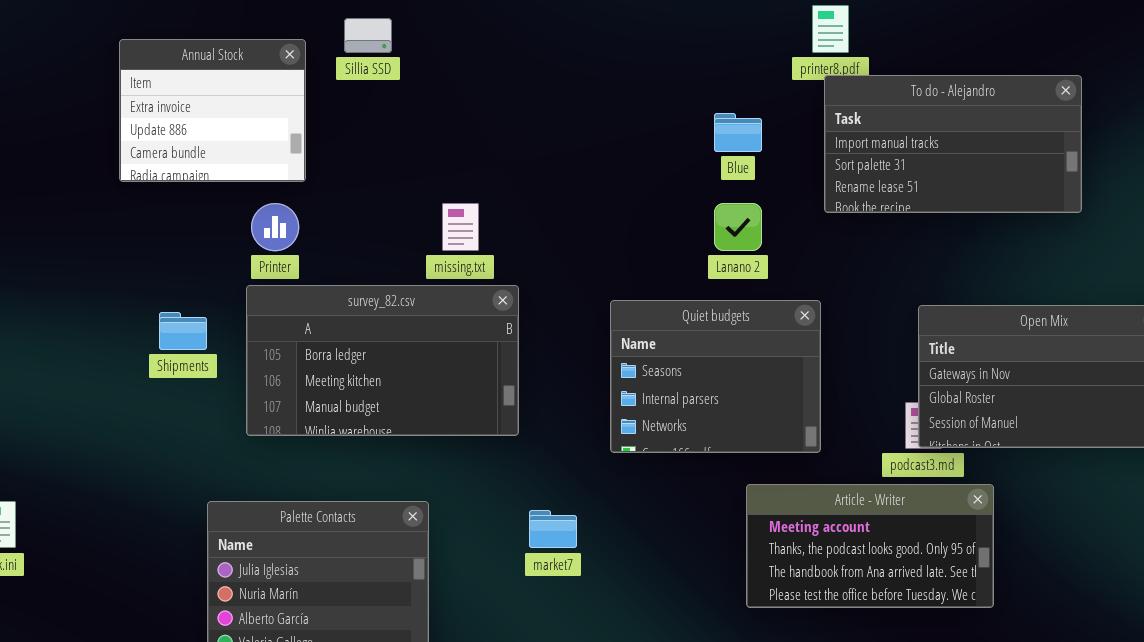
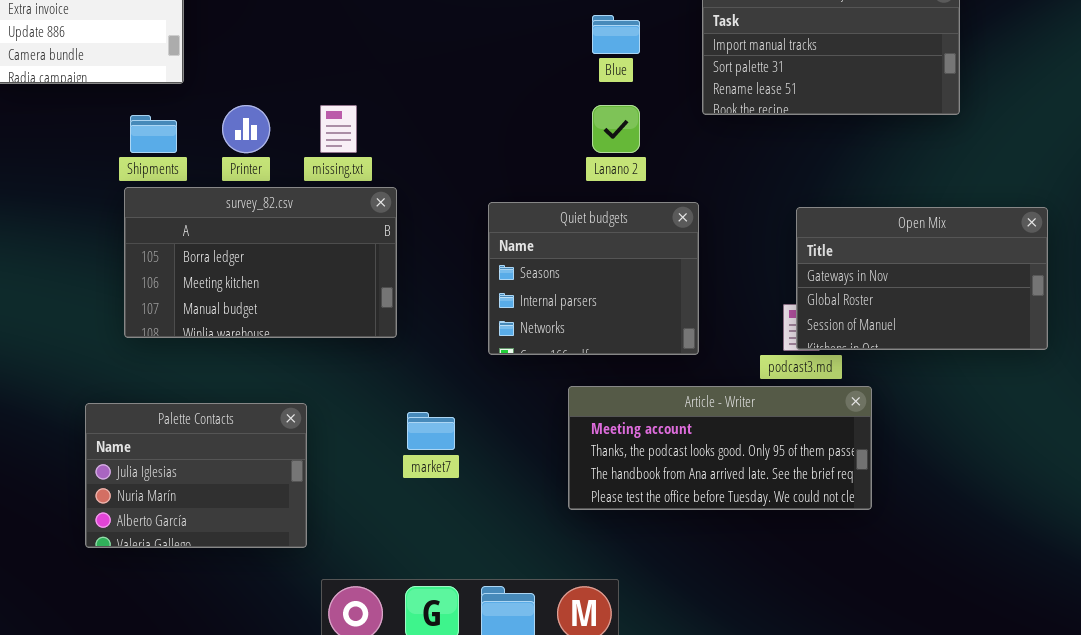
Printer: [251,203,299,251] -> [222,105,270,153], moved
Shipments: [159,312,207,350] -> [130,115,177,153], moved
Article - Writer: [746,484,994,608] -> [568,386,872,510], resized

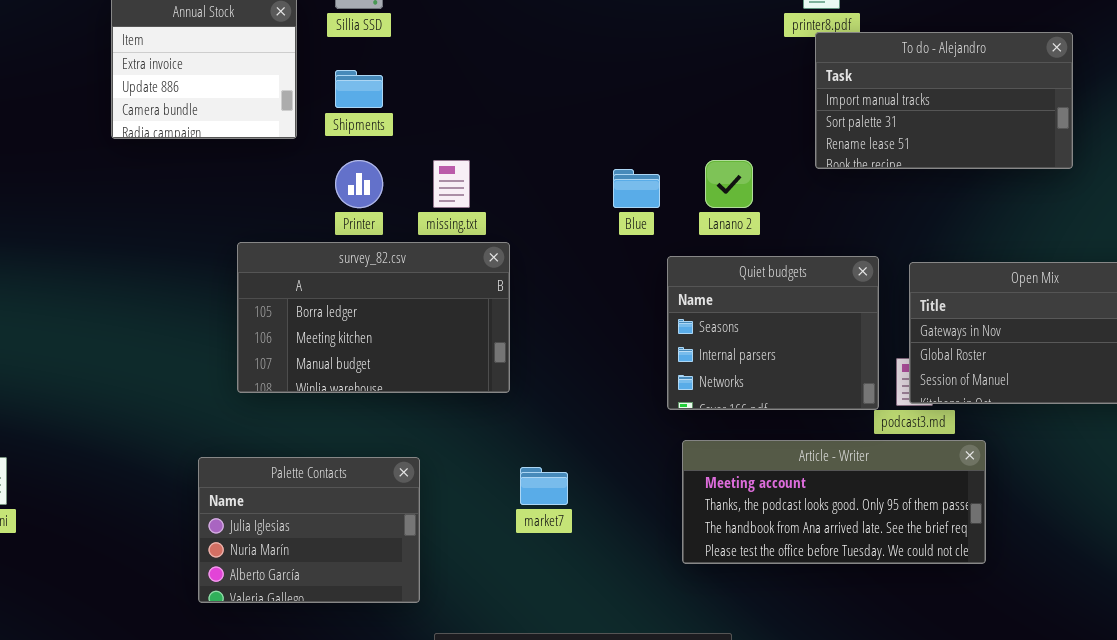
Blue: [592,15,640,54] -> [613,169,660,208], moved
Shipments: [130,115,177,153] -> [335,70,383,108], moved
Quiet budgets: [488,202,699,355] -> [667,256,879,410], moved

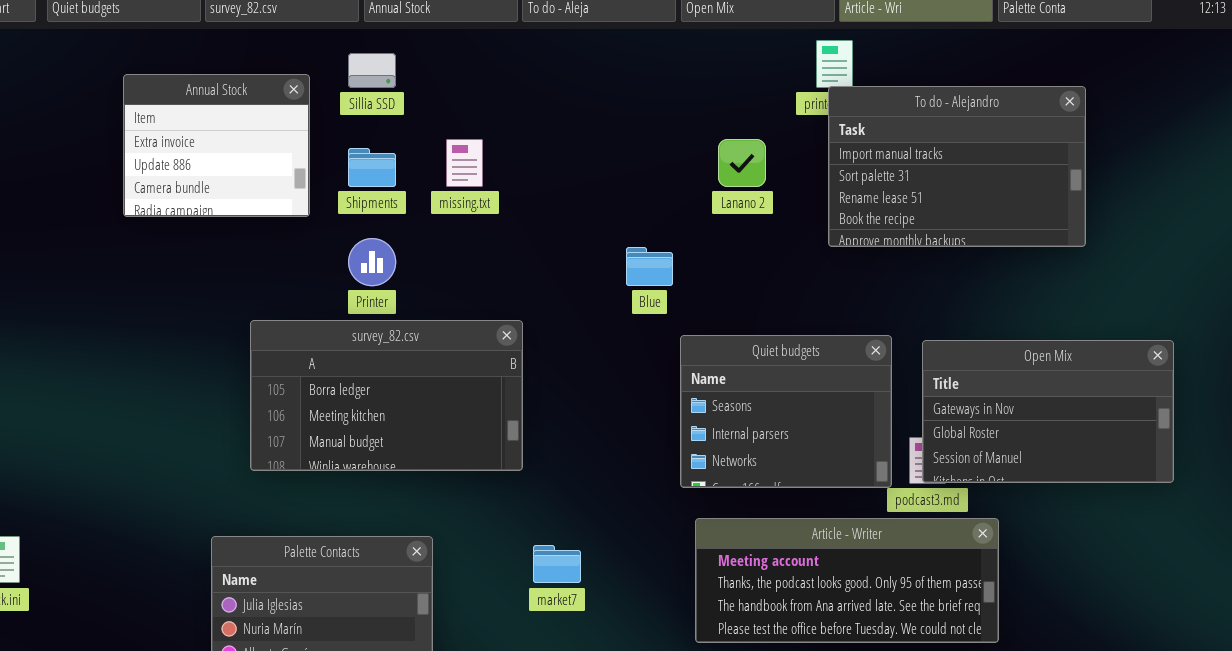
To do - Alejandro: [815,32,1073,169] -> [828,86,1086,247], resized
missing.txt: [433,160,470,208] -> [446,139,483,187], moved
Lanano 2: [705,160,753,208] -> [718,139,766,187], moved

